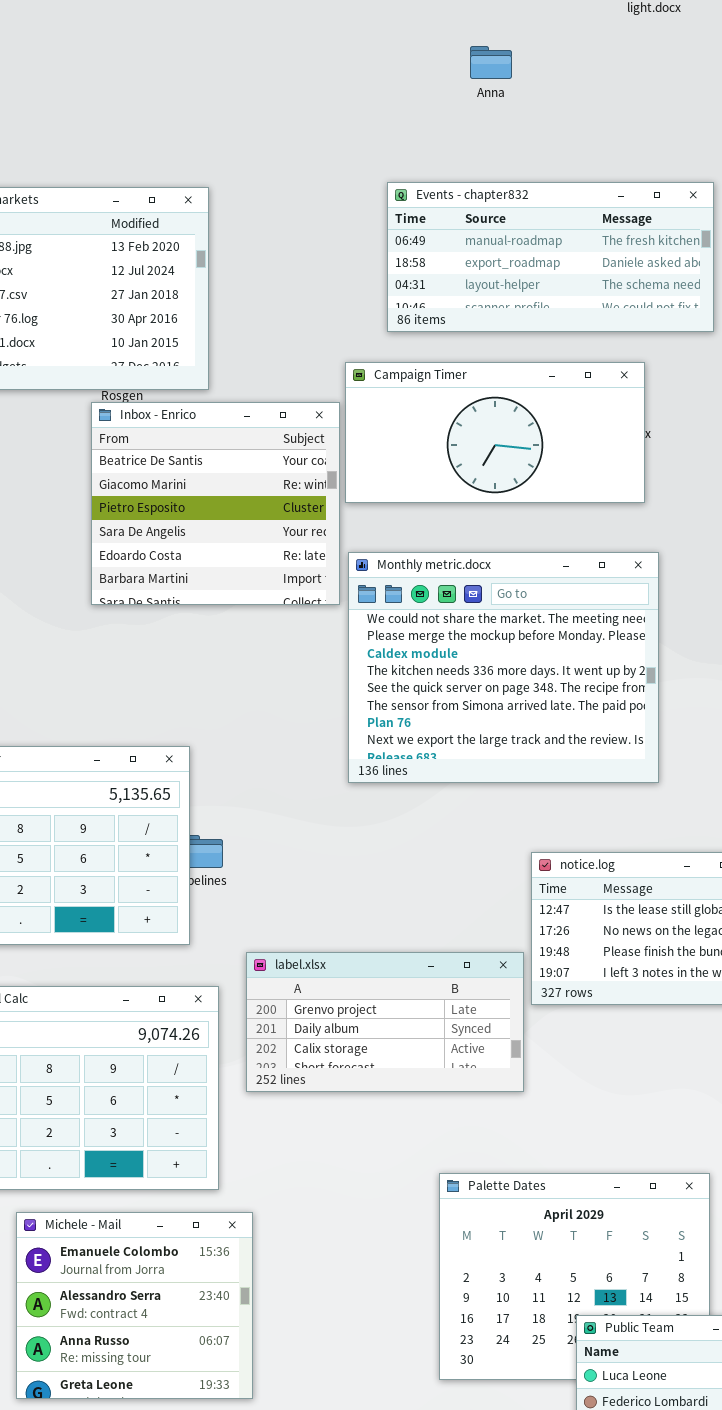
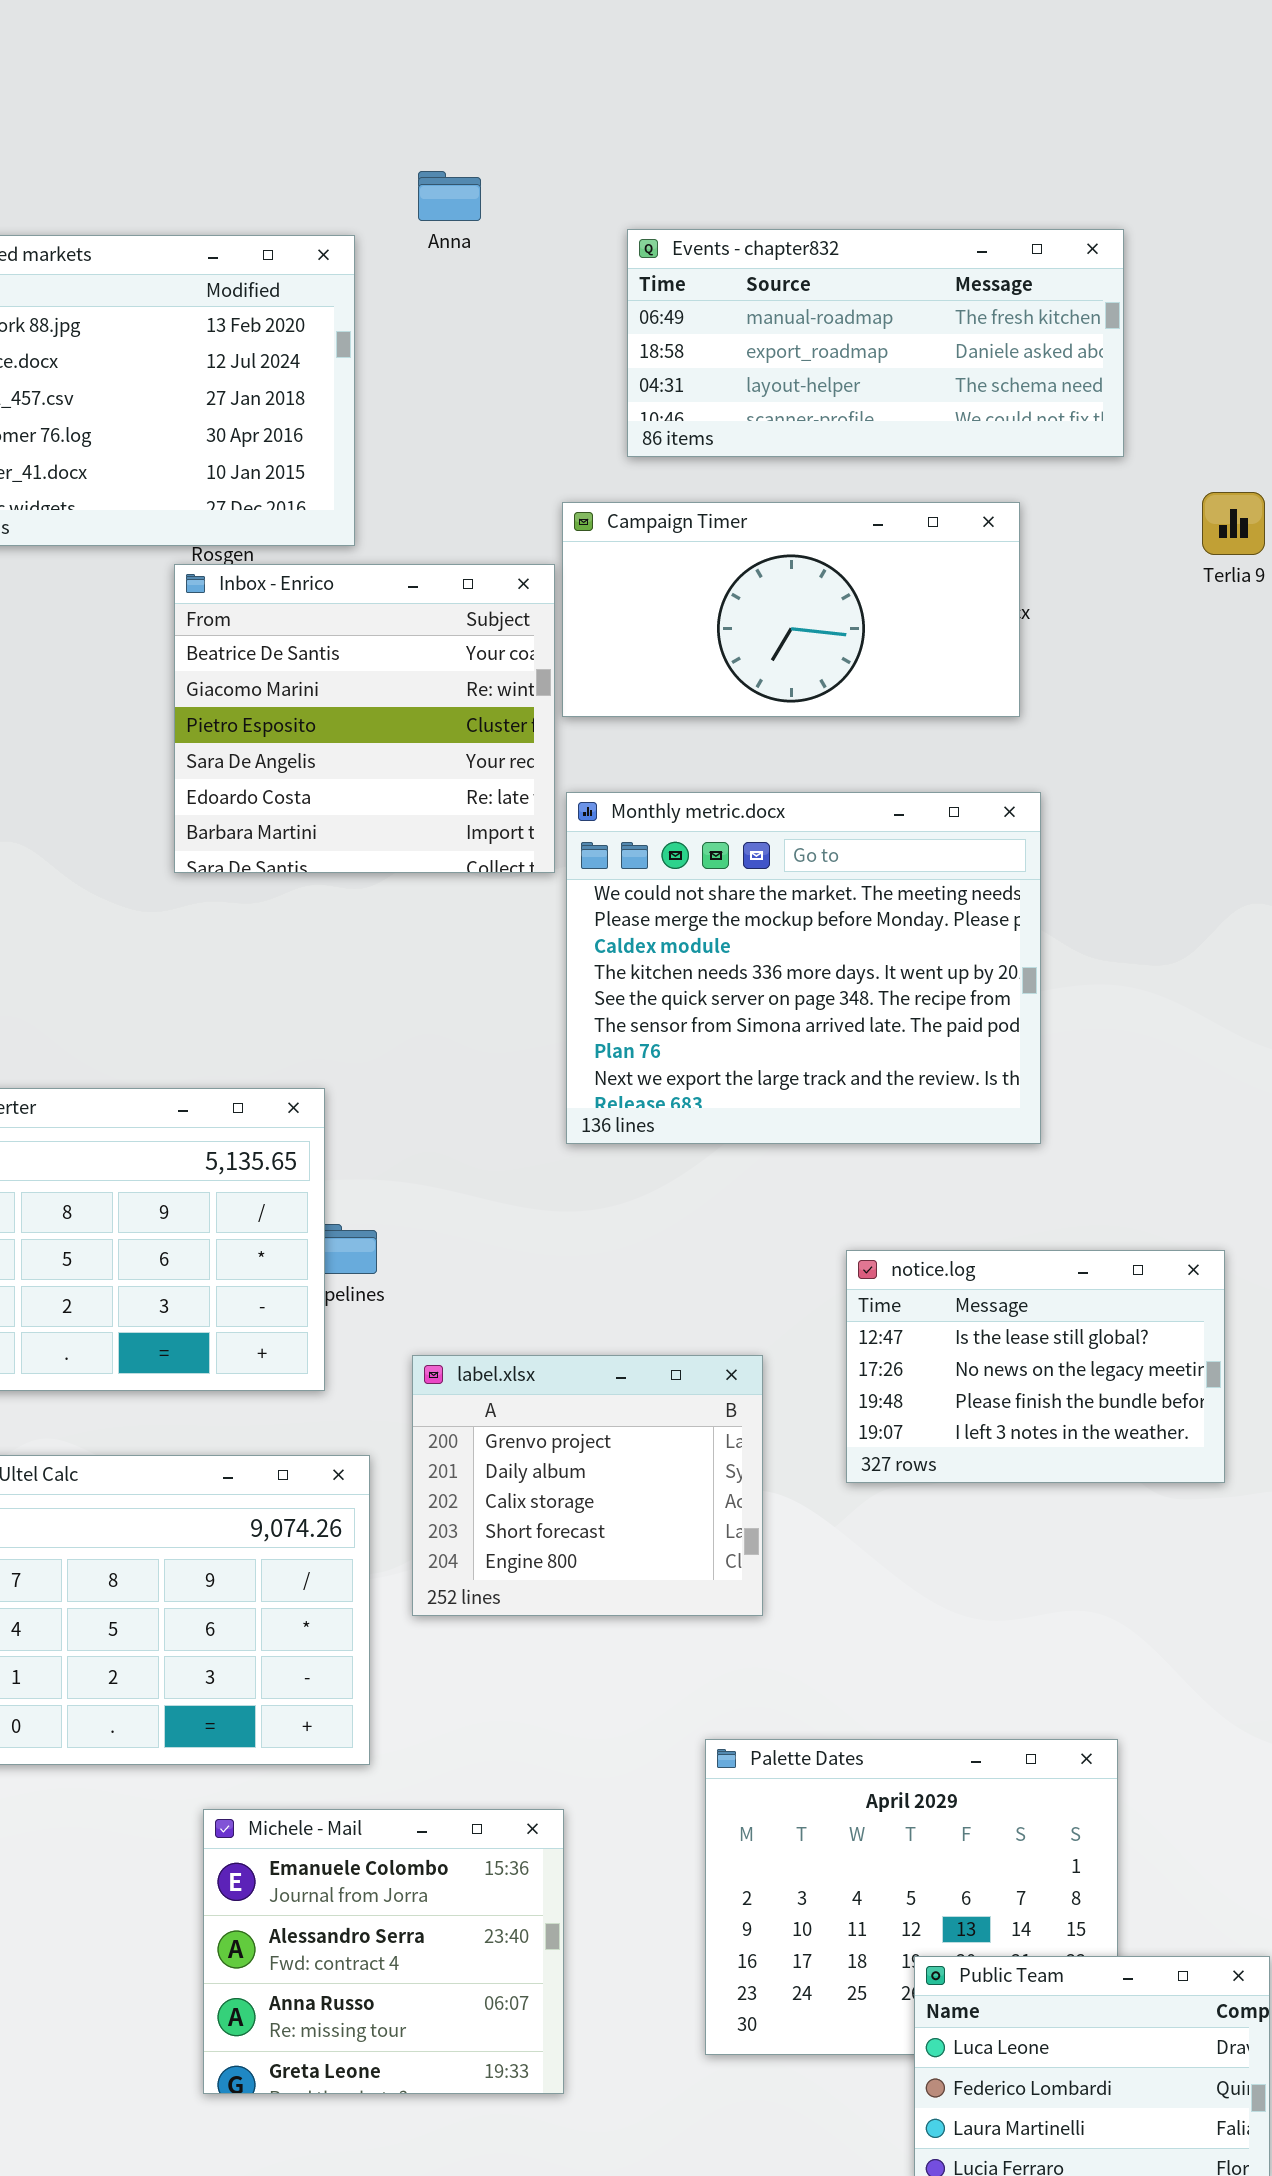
Anna: [470,46,512,79] -> [418,171,481,221], moved
label.xlsx: [246,952,524,1092] -> [412,1355,763,1616], resized
Michele - Mail: [16,1212,253,1399] -> [203,1809,564,2094], moved

